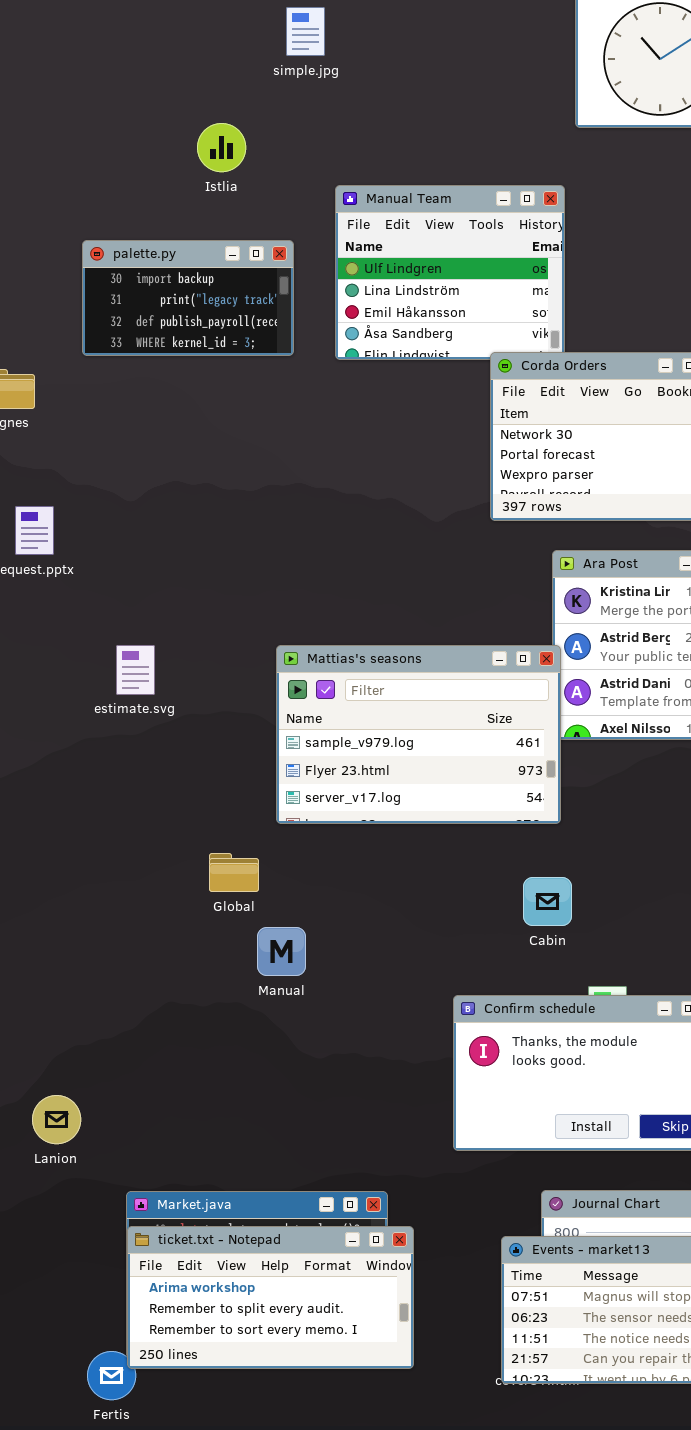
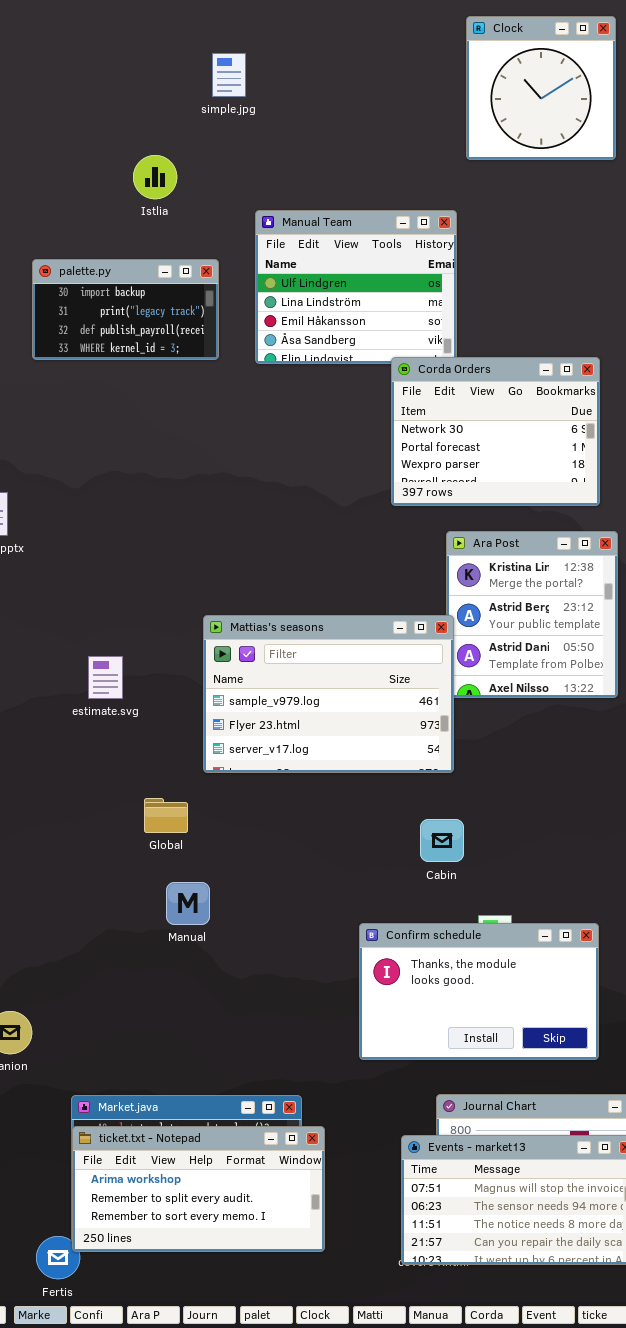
estimate.svg: [116,645,155,695] -> [88,656,123,699], moved
Manual: [257,927,306,976] -> [166,882,210,925], moved

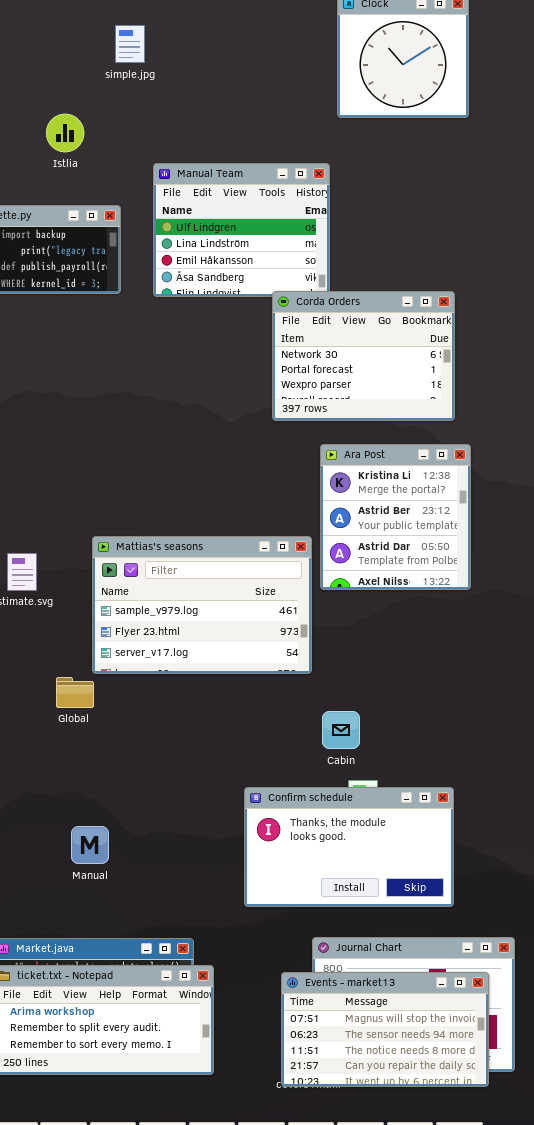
Mattias's seasons: [203,615,454,773] -> [92,536,312,674], moved
Cabin: [420,819,464,862] -> [322,711,360,749], moved
Manual: [166,882,210,925] -> [71,826,109,864], moved

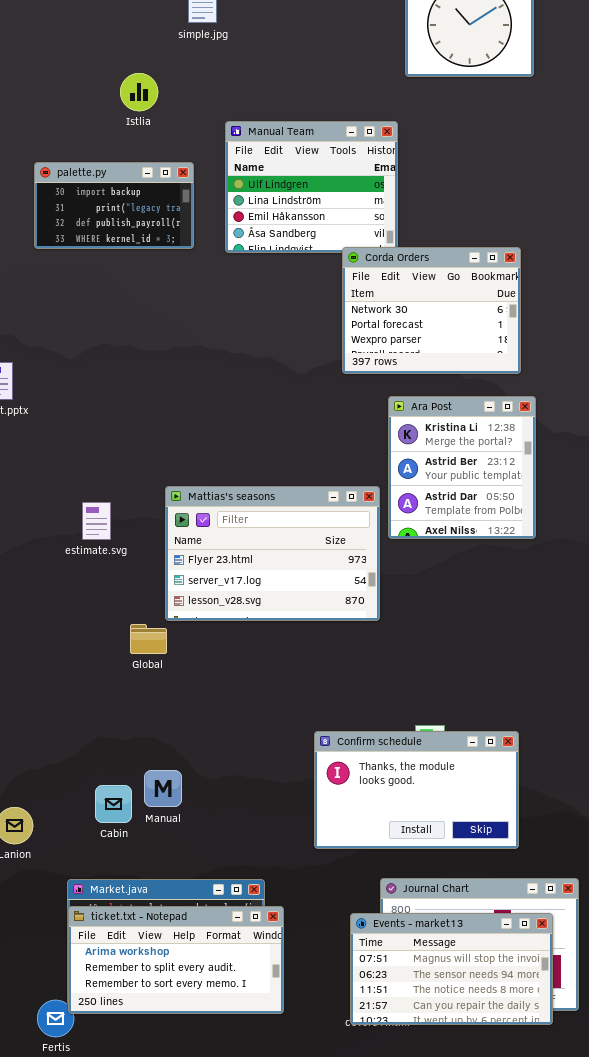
Mattias's seasons: [92,536,312,674] -> [165,486,380,621], scrolled down 1 row
Cabin: [322,711,360,749] -> [95,785,132,823], moved

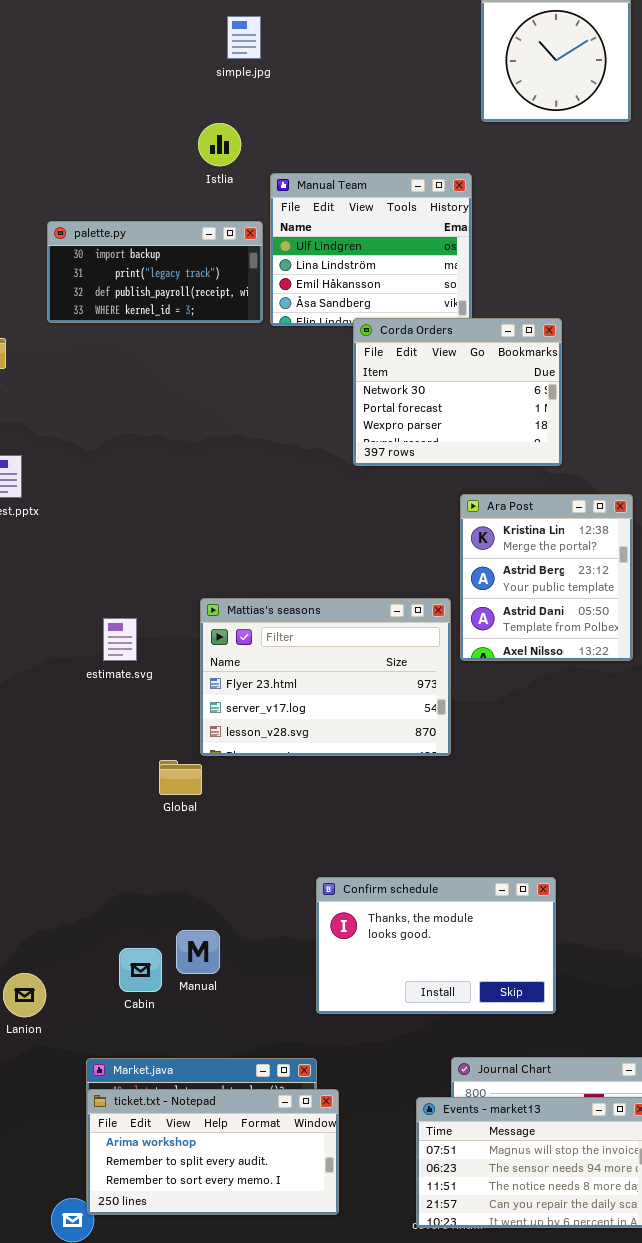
Istlia: [120,73,158,111] -> [198,123,241,166], moved
palette.py: [34,162,194,249] -> [47,221,263,323], resized
Corda Orders: [342,247,521,374] -> [353,318,562,466], moved
Confirm schedule: [314,731,519,849] -> [316,877,556,1014], moved

